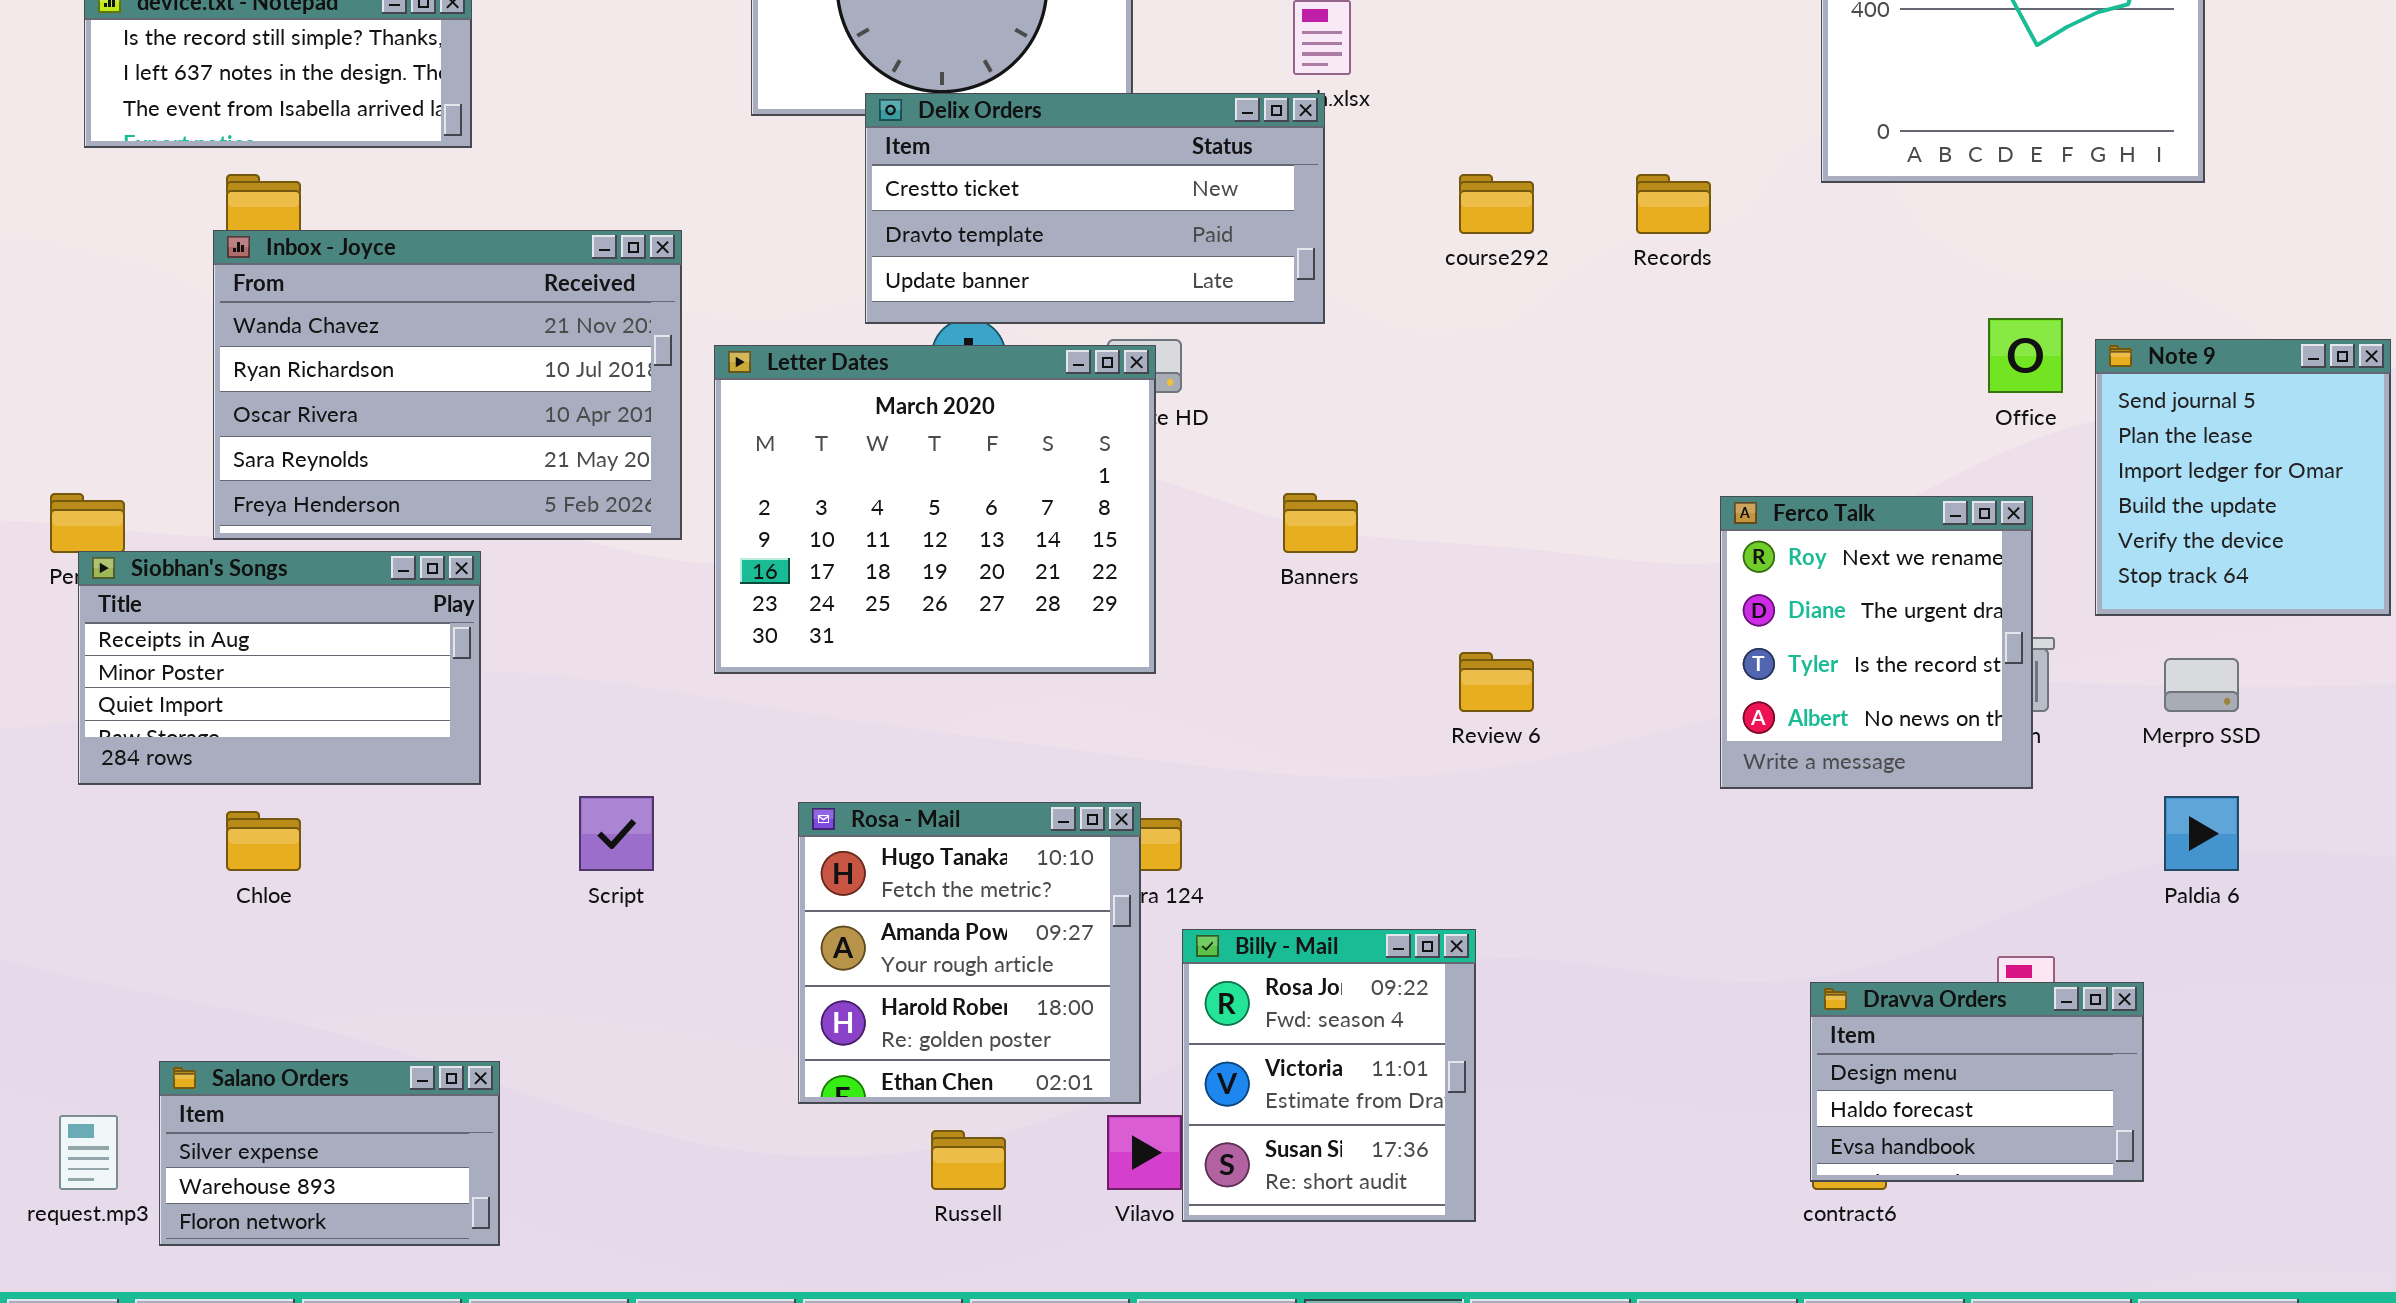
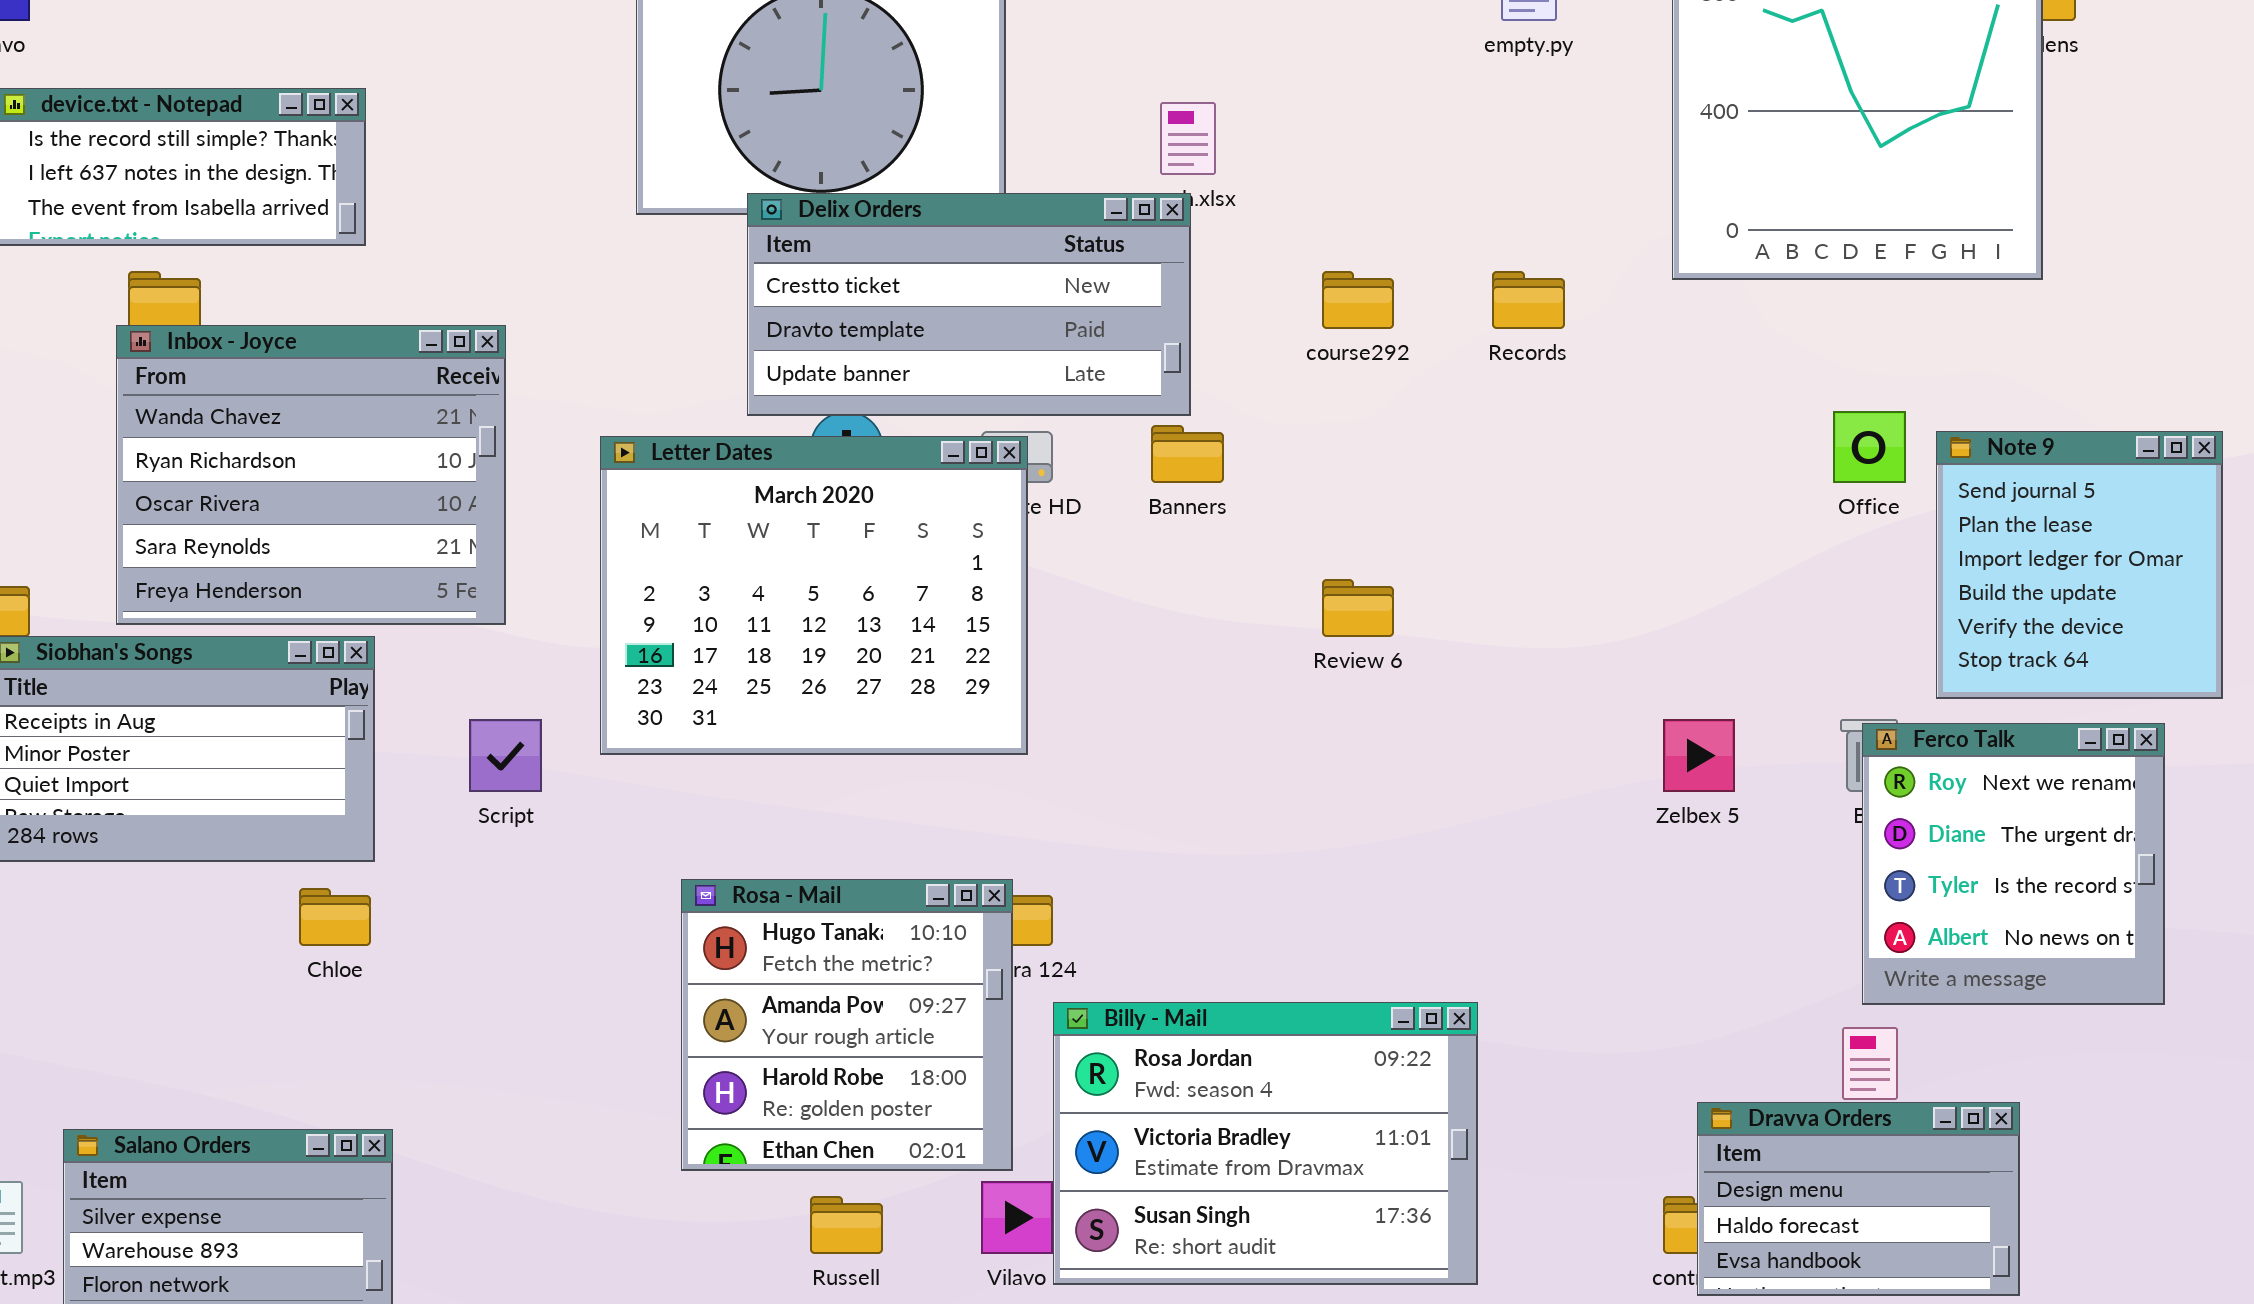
Inbox - Joyce: [213,230,682,540] -> [116,325,506,625], resized
Banners: [1283,493,1358,553] -> [1151,425,1224,483], moved
Ferco Talk: [1720,496,2033,789] -> [1862,723,2165,1005], moved
Review 6: [1459,652,1534,712] -> [1322,579,1394,637], moved
Script: [579,796,654,871] -> [469,719,542,792], moved
Chloe: [226,811,301,871] -> [299,888,371,946], moved
Billy - Mail: [1182,929,1476,1222] -> [1053,1002,1478,1285], resized
Dravva Orders: [1810,982,2144,1182] -> [1697,1102,2020,1296], moved

